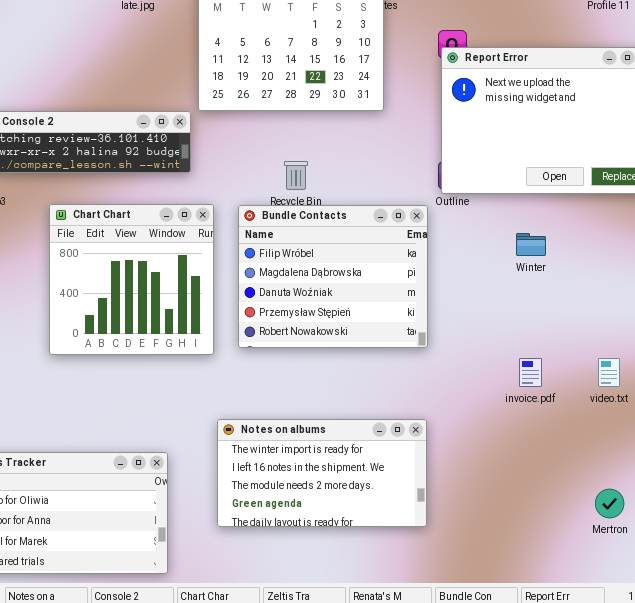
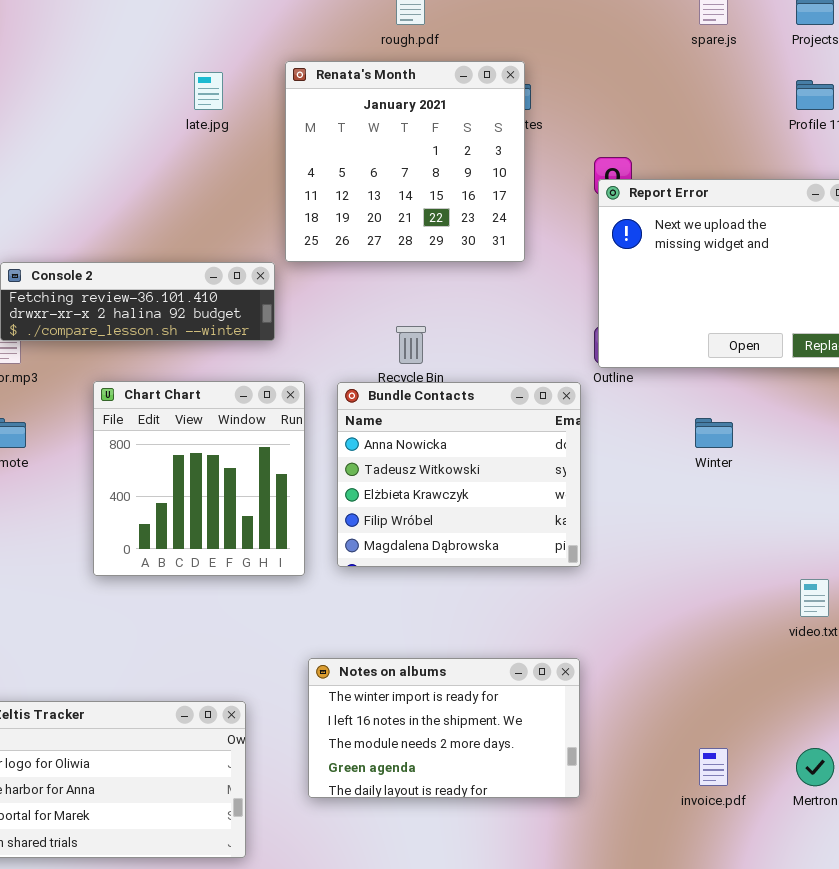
Bundle Contacts: [238,205,428,348] -> [337,382,581,567], scrolled up 3 rows
invoice.pdf: [519,358,542,387] -> [699,748,728,786], moved

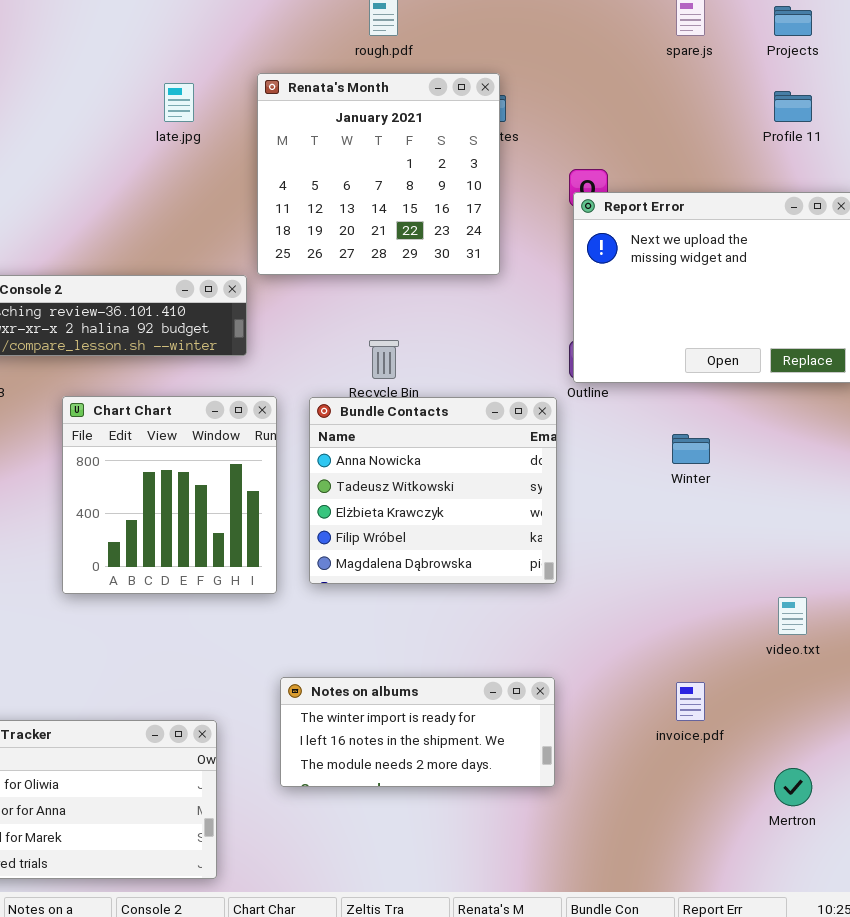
Notes on albums: [308,658,580,798] -> [280,677,555,787], resized
invoice.pdf: [699,748,728,786] -> [676,682,705,721], moved

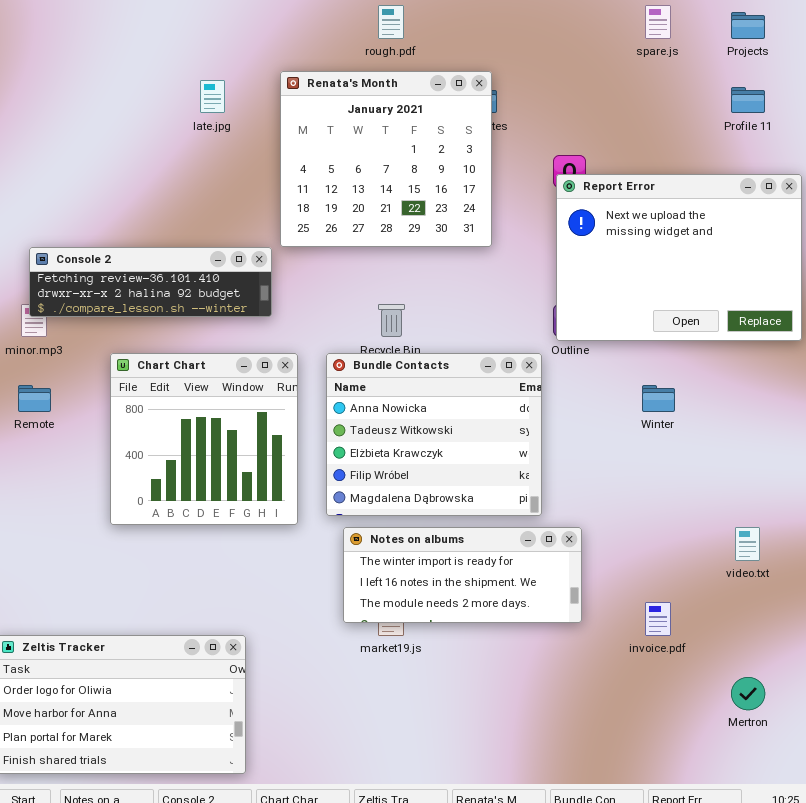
Notes on albums: [280,677,555,787] -> [343,527,582,623], moved

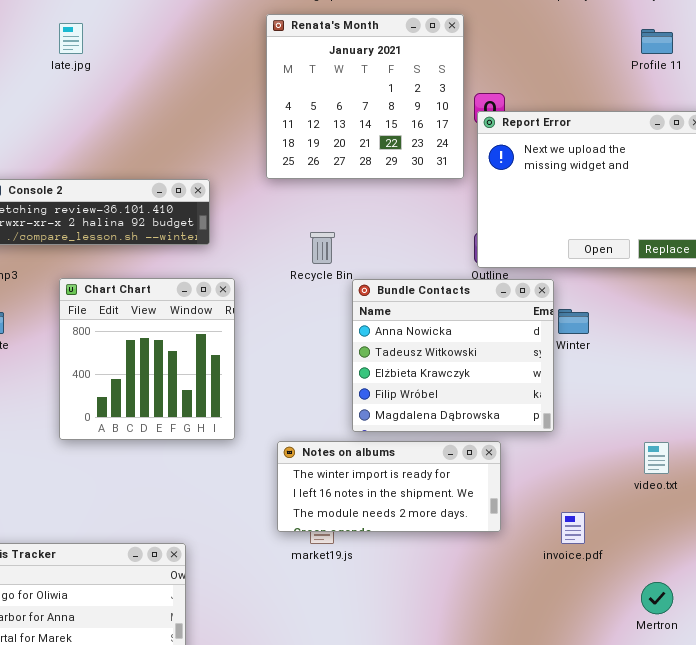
Renata's Month: [280,71,492,247] -> [266,14,464,179], moved
late.jpg: [200,80,225,113] -> [59,23,83,54], moved
Bundle Contacts: [326,353,542,516] -> [352,279,554,432], moved

